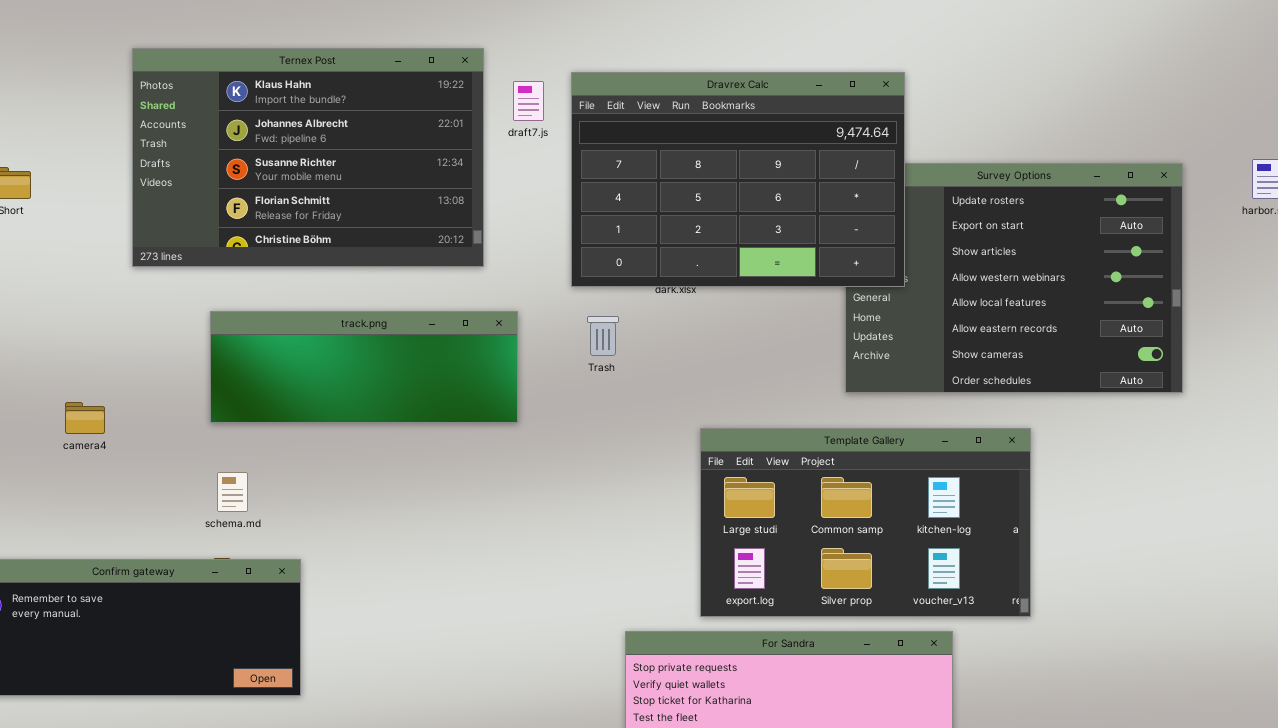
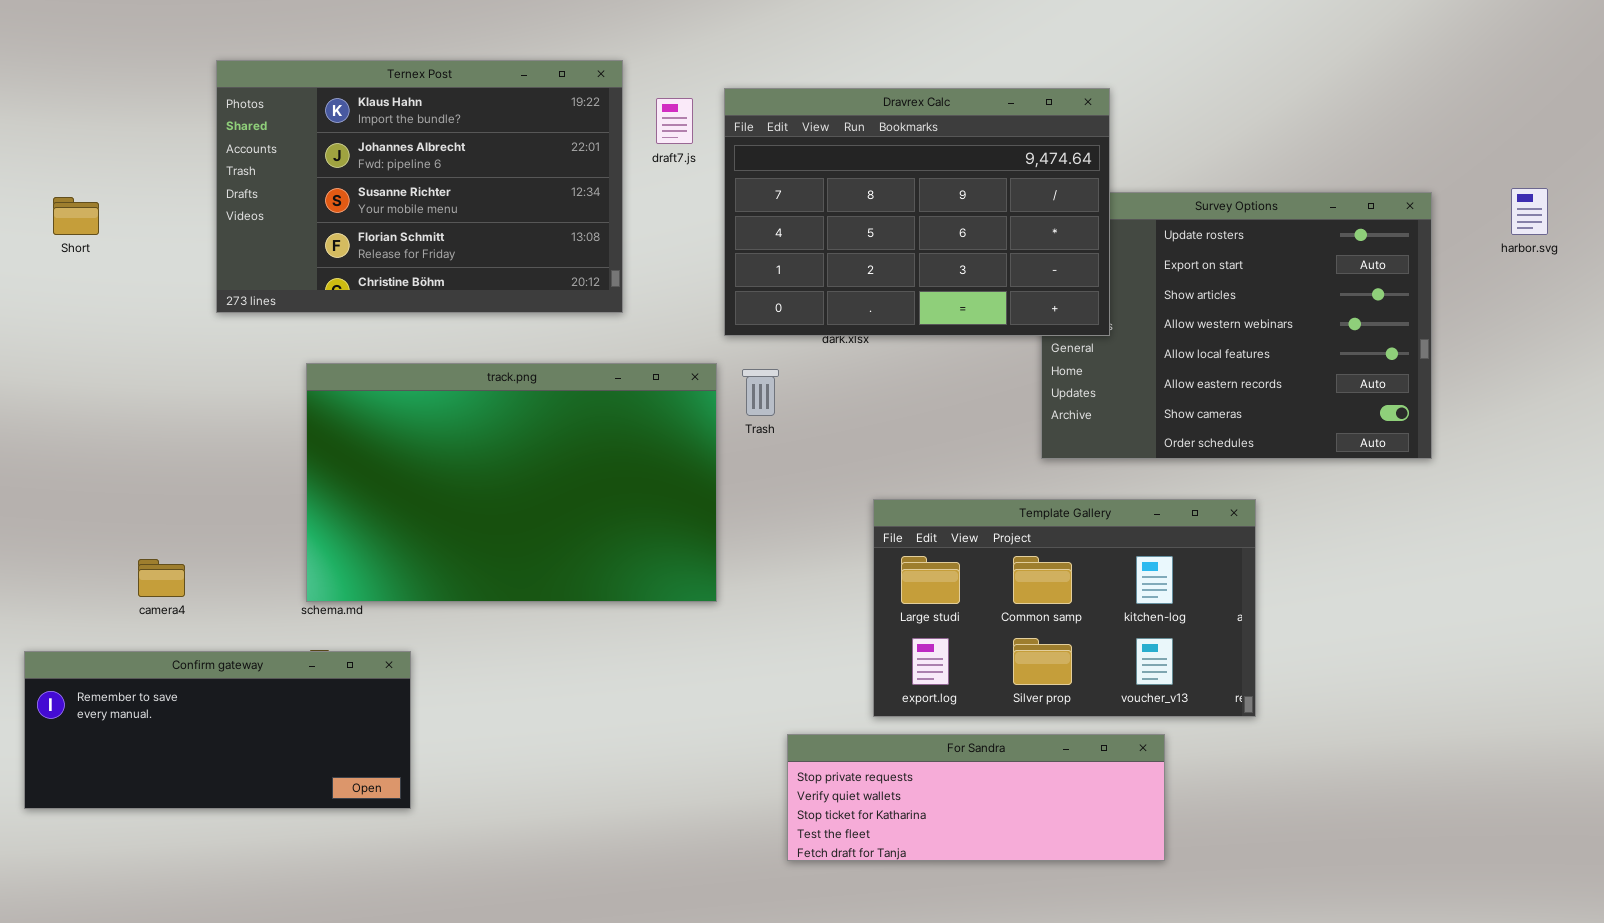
track.png: [210,311,518,423] -> [306,363,717,602], resized
camera4: [65,402,105,434] -> [138,559,185,597], moved

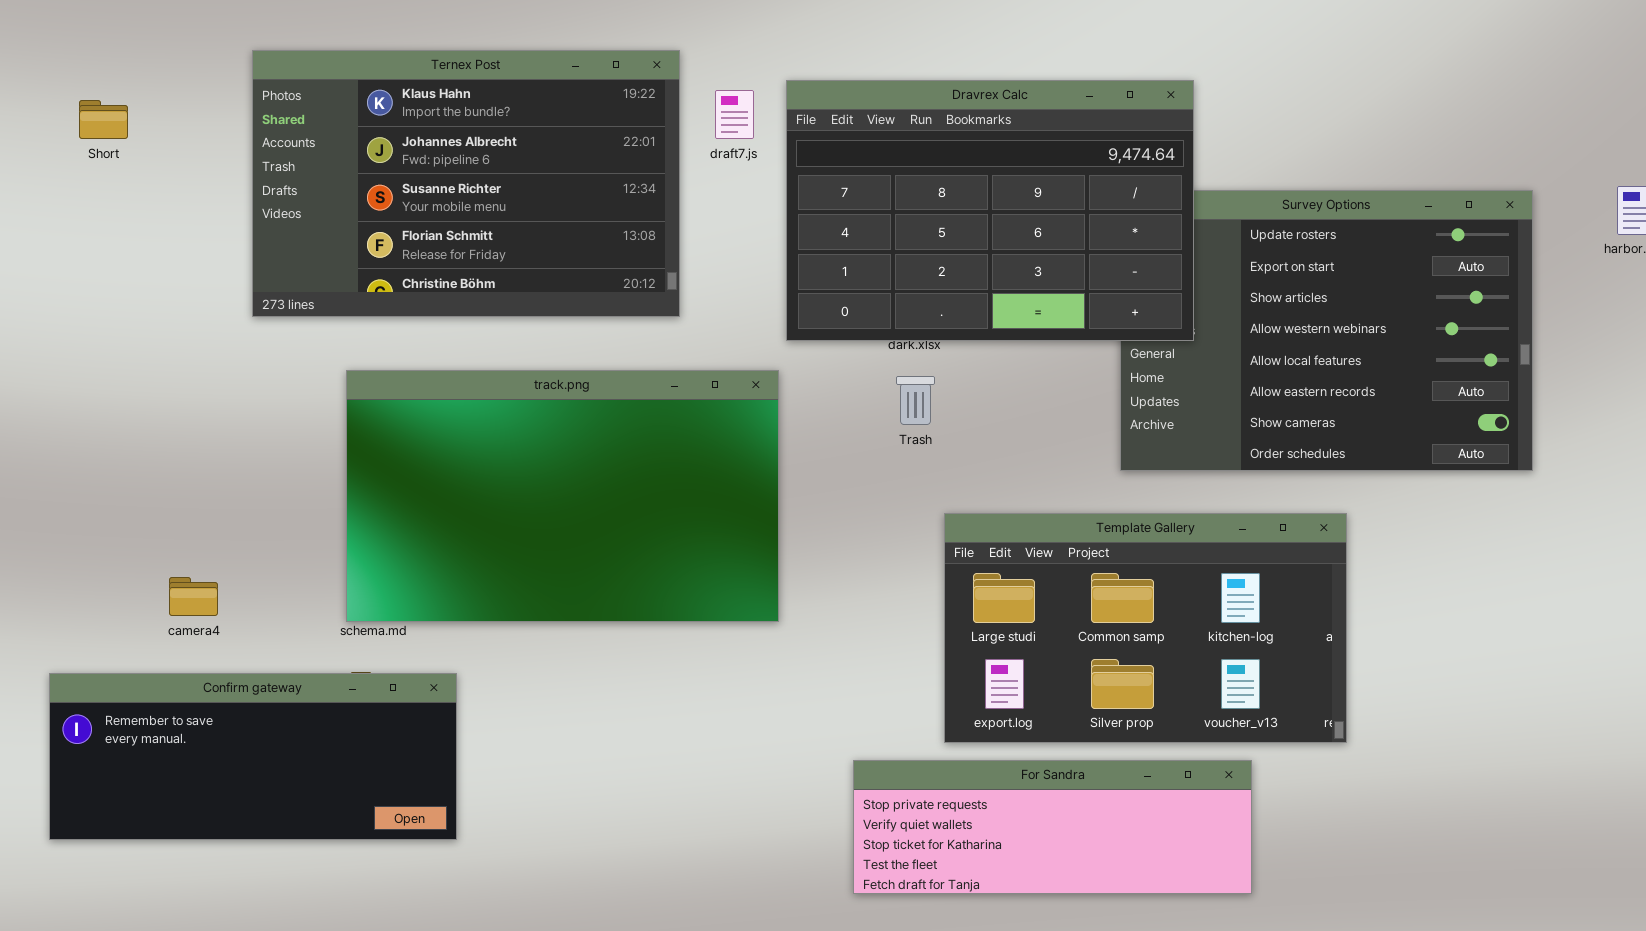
Short: [53,197,99,235] -> [79,100,128,139], moved
Trash: [742,369,779,416] -> [896,376,935,425], moved

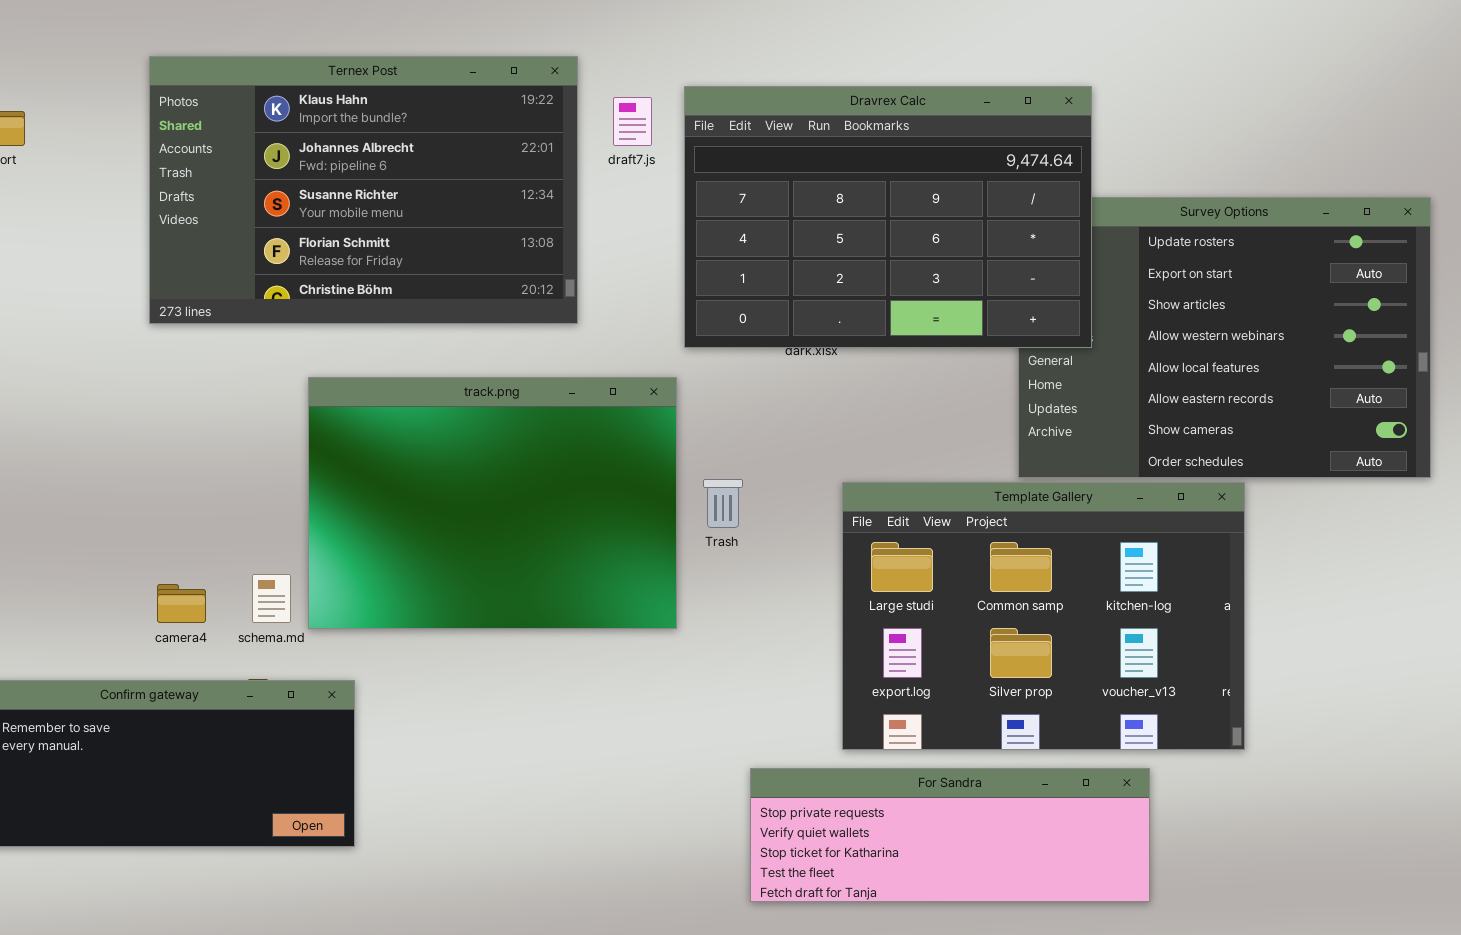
track.png: [346,370,779,622] -> [308,377,677,629], resized
Trash: [896,376,935,425] -> [703,479,743,528], moved
Template Gallery: [944,513,1347,743] -> [842,482,1245,750], resized
camera4: [169,577,218,616] -> [157,584,206,623], moved

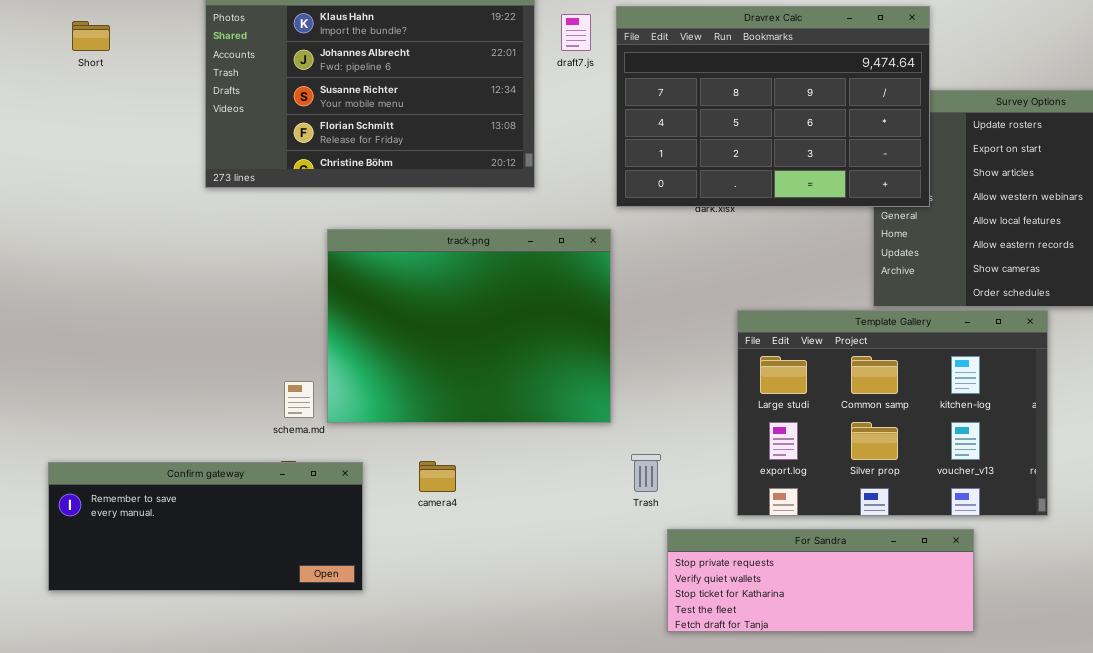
Trash: [703,479,743,528] -> [631,454,661,492], moved
camera4: [157,584,206,623] -> [419,461,456,492], moved

